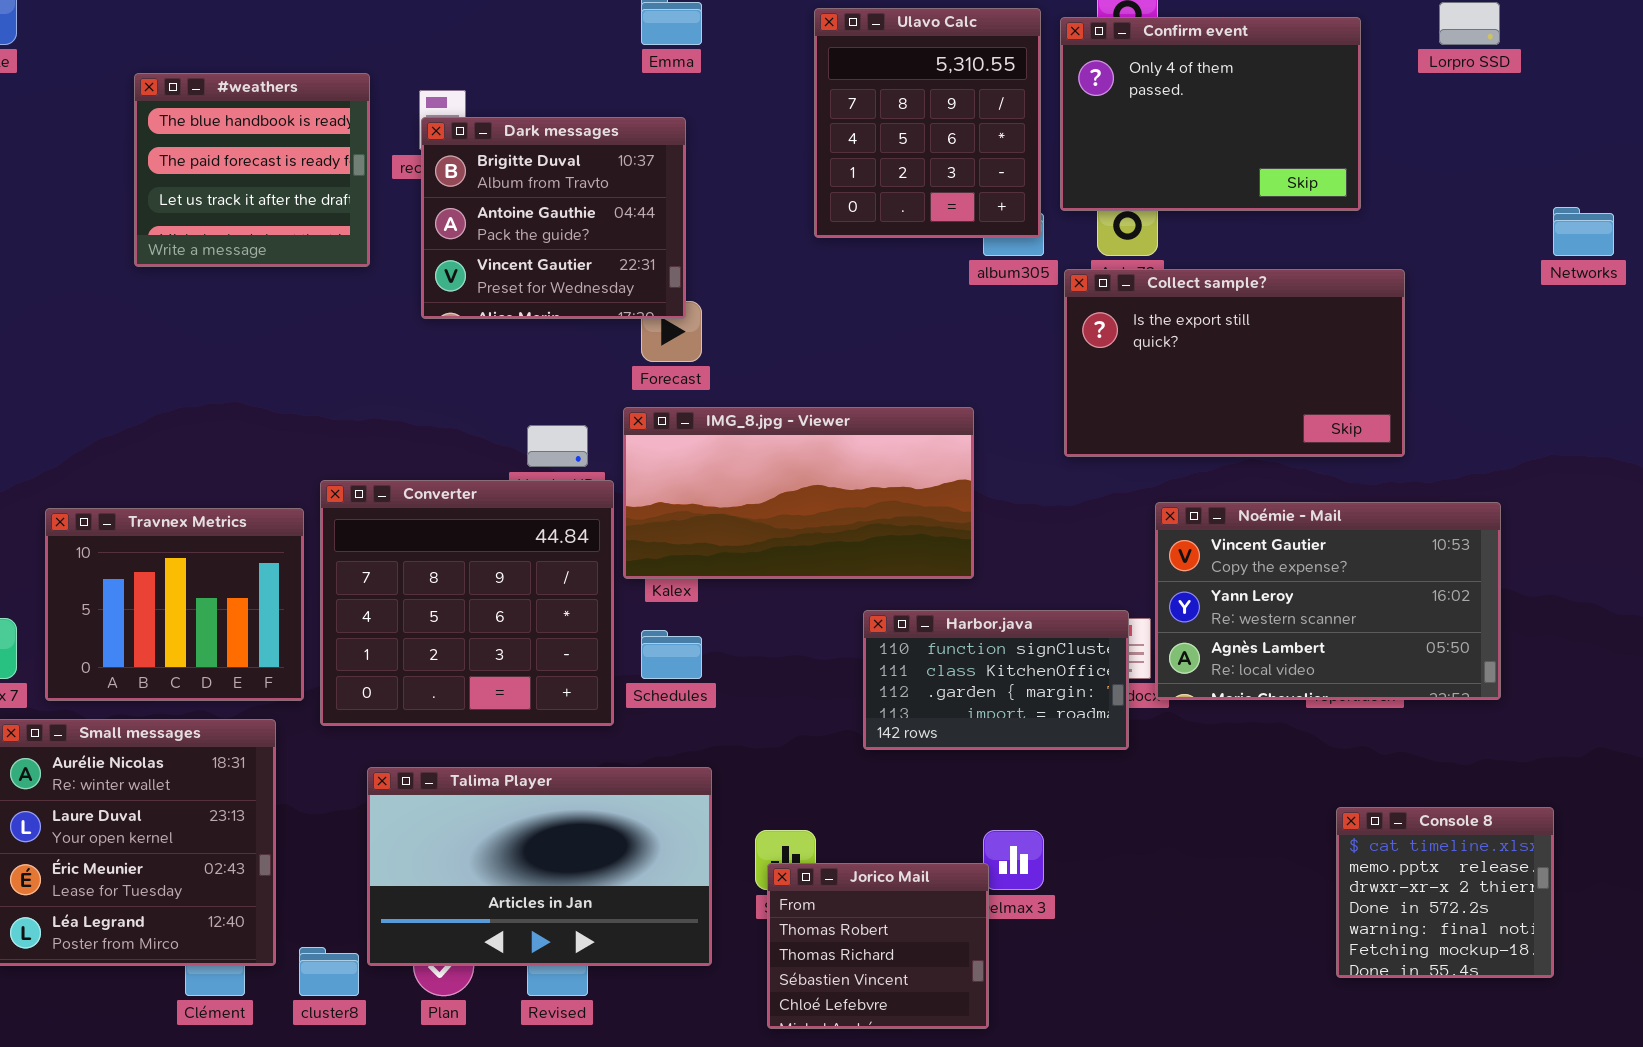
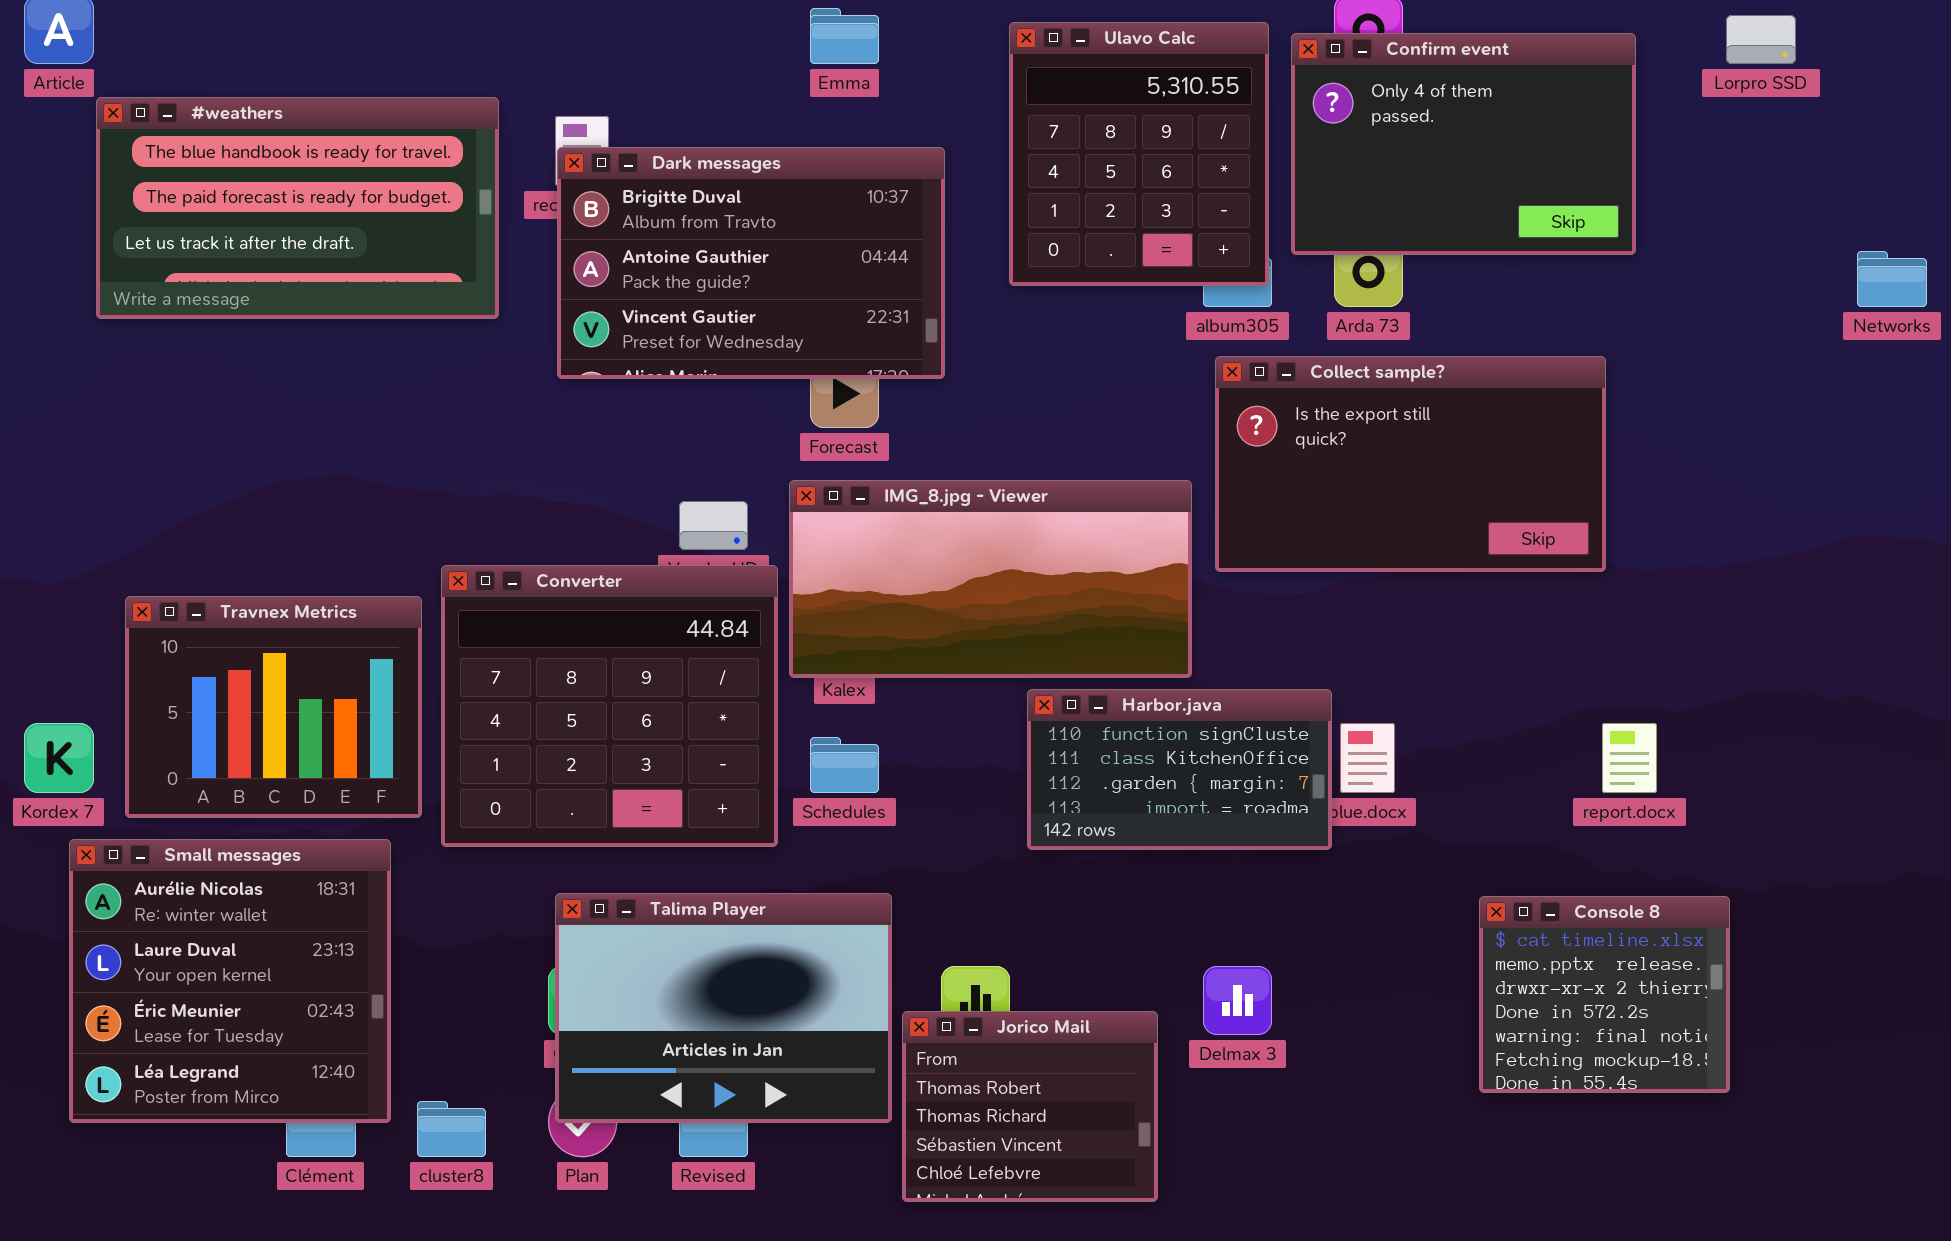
#weathers: [134,73,370,267] -> [96,97,499,319], resized
Dark messages: [421,117,686,319] -> [557,147,945,379], resized
Collect sample?: [1064,269,1405,457] -> [1215,356,1606,572], moved
Noémie - Mail: [1155,502,1501,700] -> none, closed
Harbor.java: [863,610,1129,750] -> [1027,689,1332,850], moved
Talima Player: [367,767,712,966] -> [555,893,892,1123], resized
Console 8: [1336,807,1554,978] -> [1479,896,1730,1093], moved
Jorico Mail: [767,863,989,1029] -> [902,1011,1158,1202], moved

